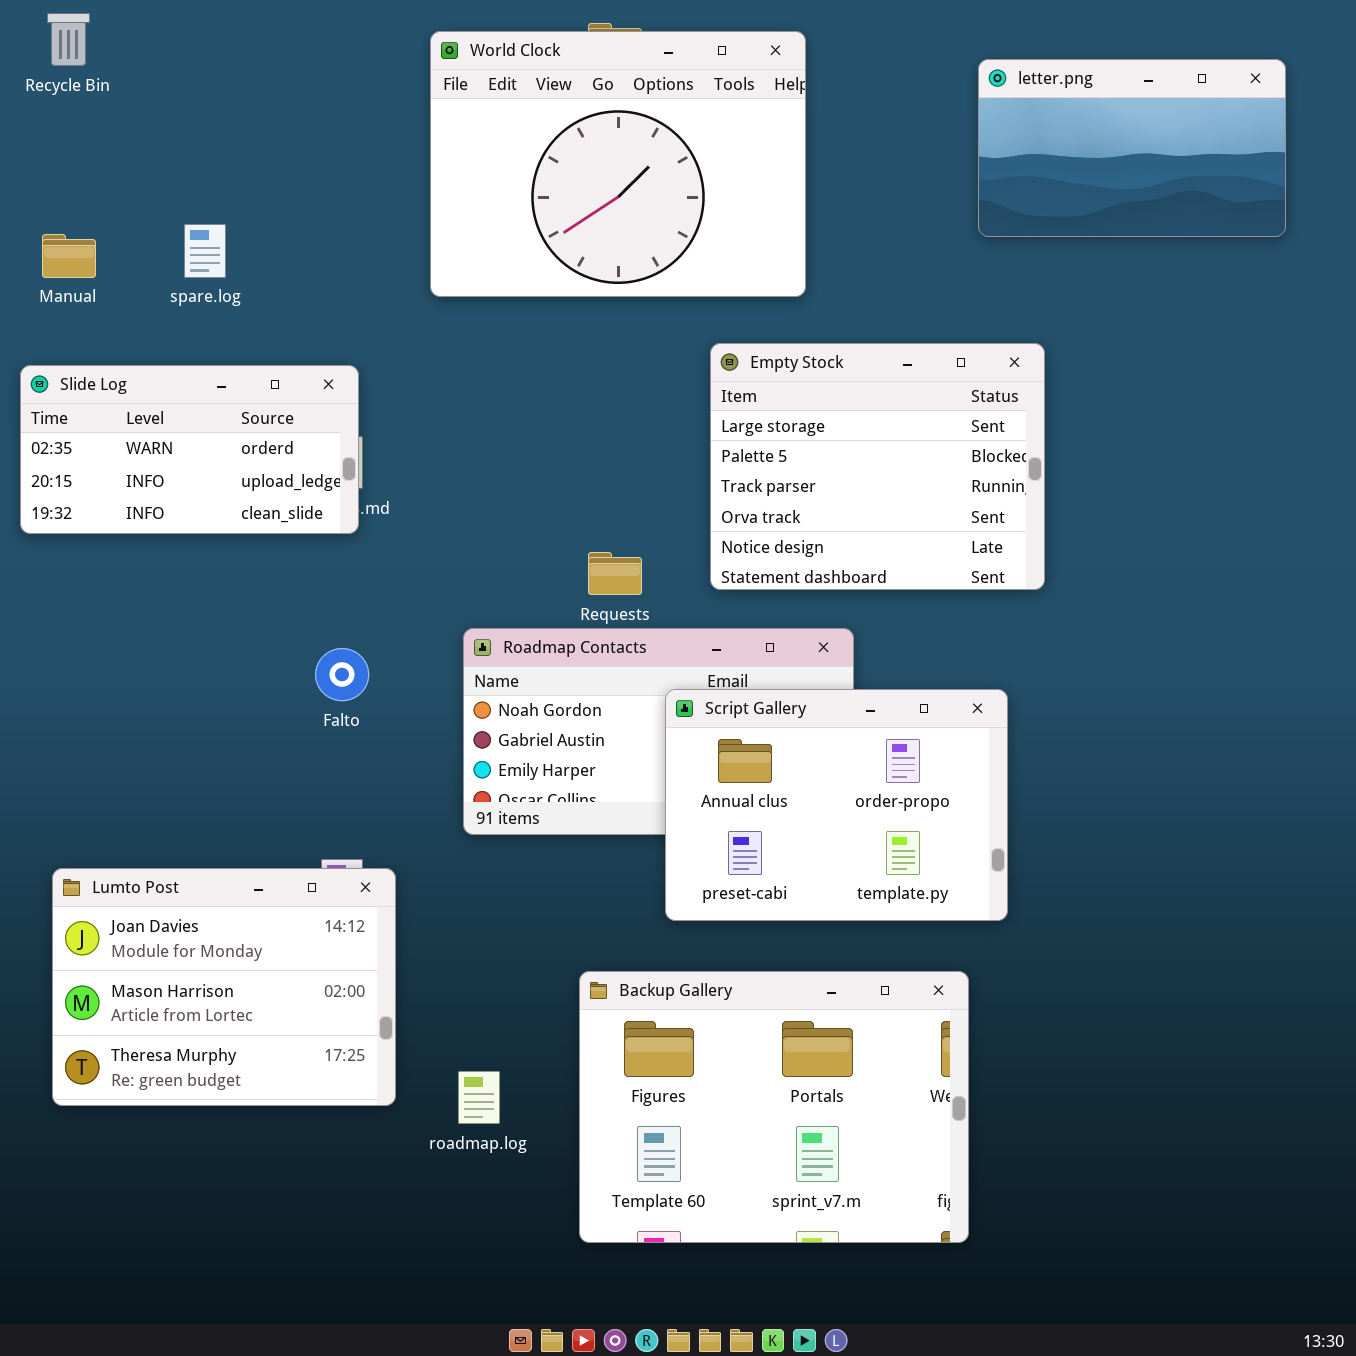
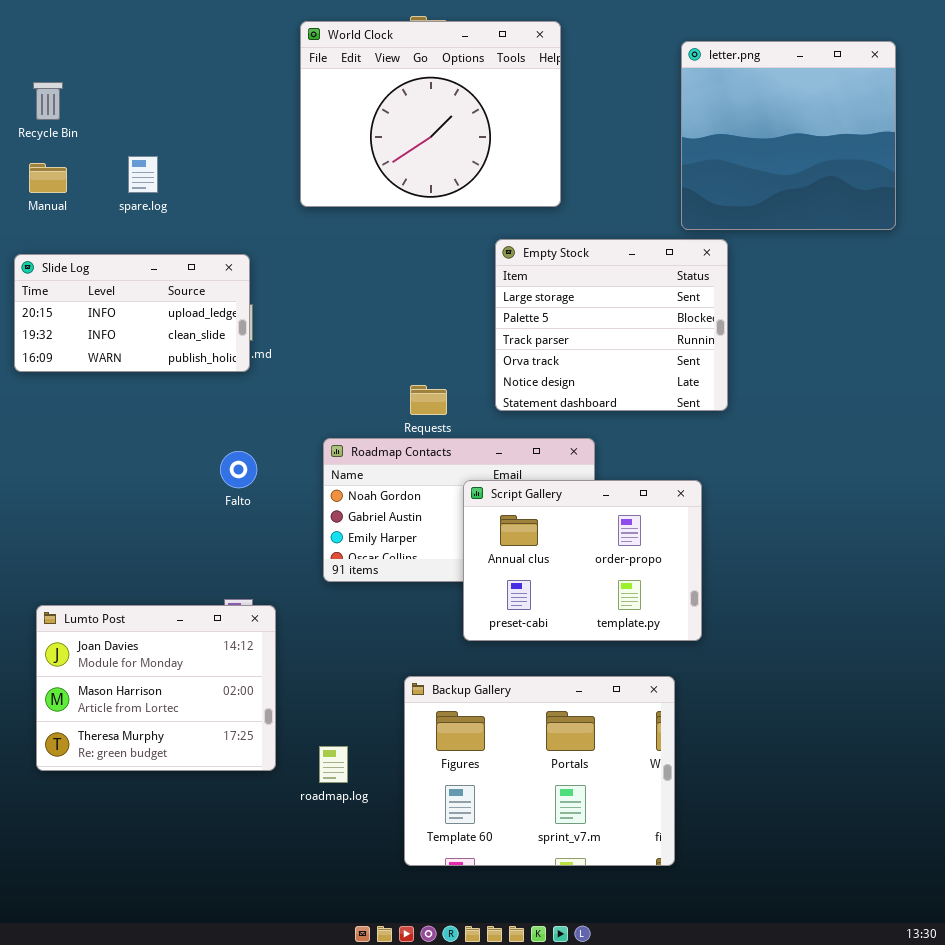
Recycle Bin: [47,13,90,66] -> [33,82,63,120], moved
letter.png: [978,59,1286,237] -> [681,41,896,230], resized
Slide Log: [20,365,359,534] -> [14,254,250,372], scrolled down 1 row

